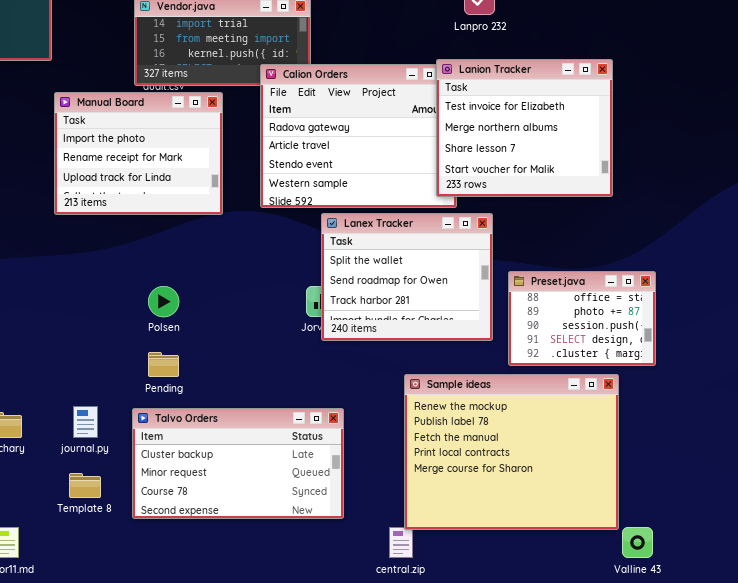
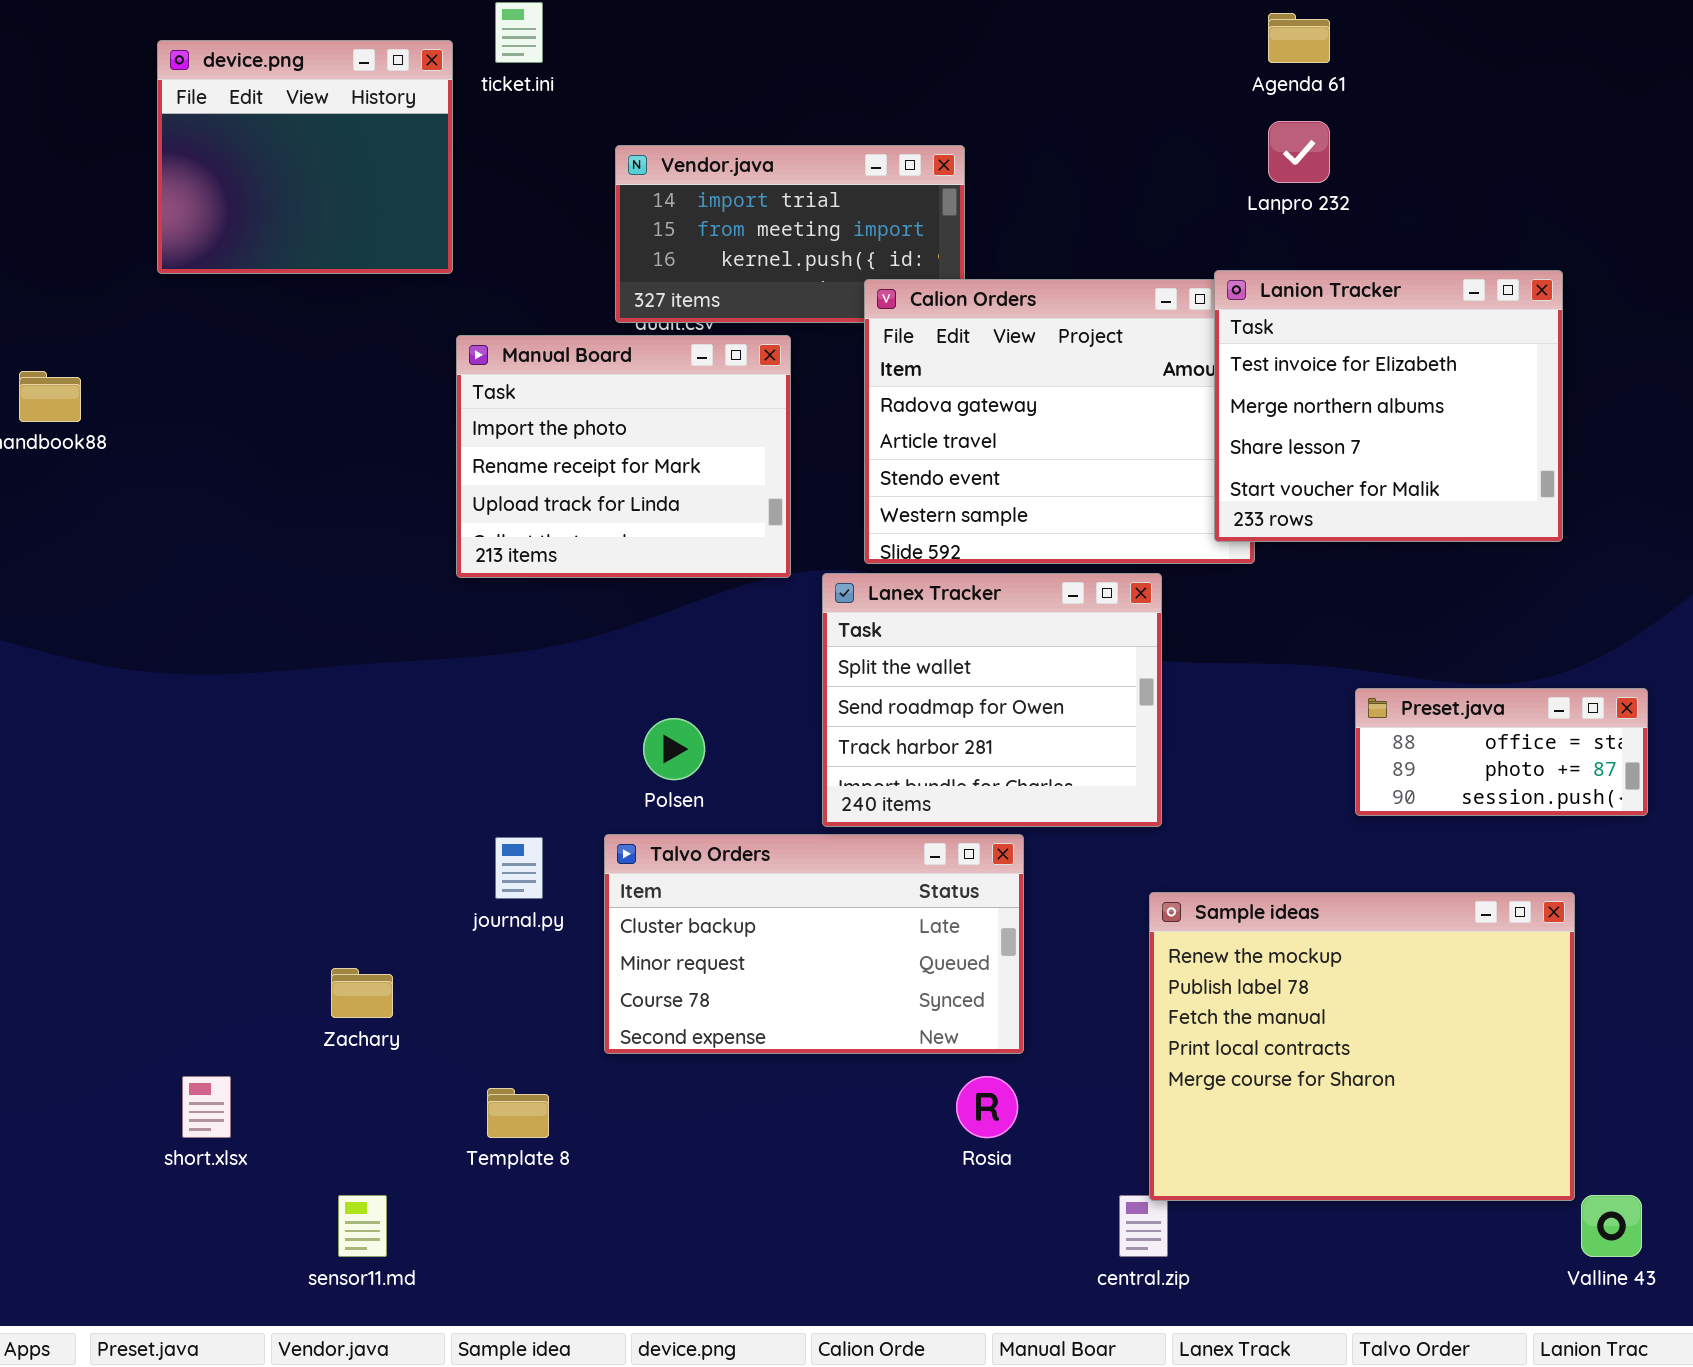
Lanex Tracker: [321,213,493,341] -> [822,573,1162,827], moved
Preset.java: [508,271,656,366] -> [1355,688,1648,816], resized
journal.py: [73,406,98,438] -> [495,837,543,899], moved
Talvo Orders: [132,408,344,519] -> [604,834,1024,1054], moved

